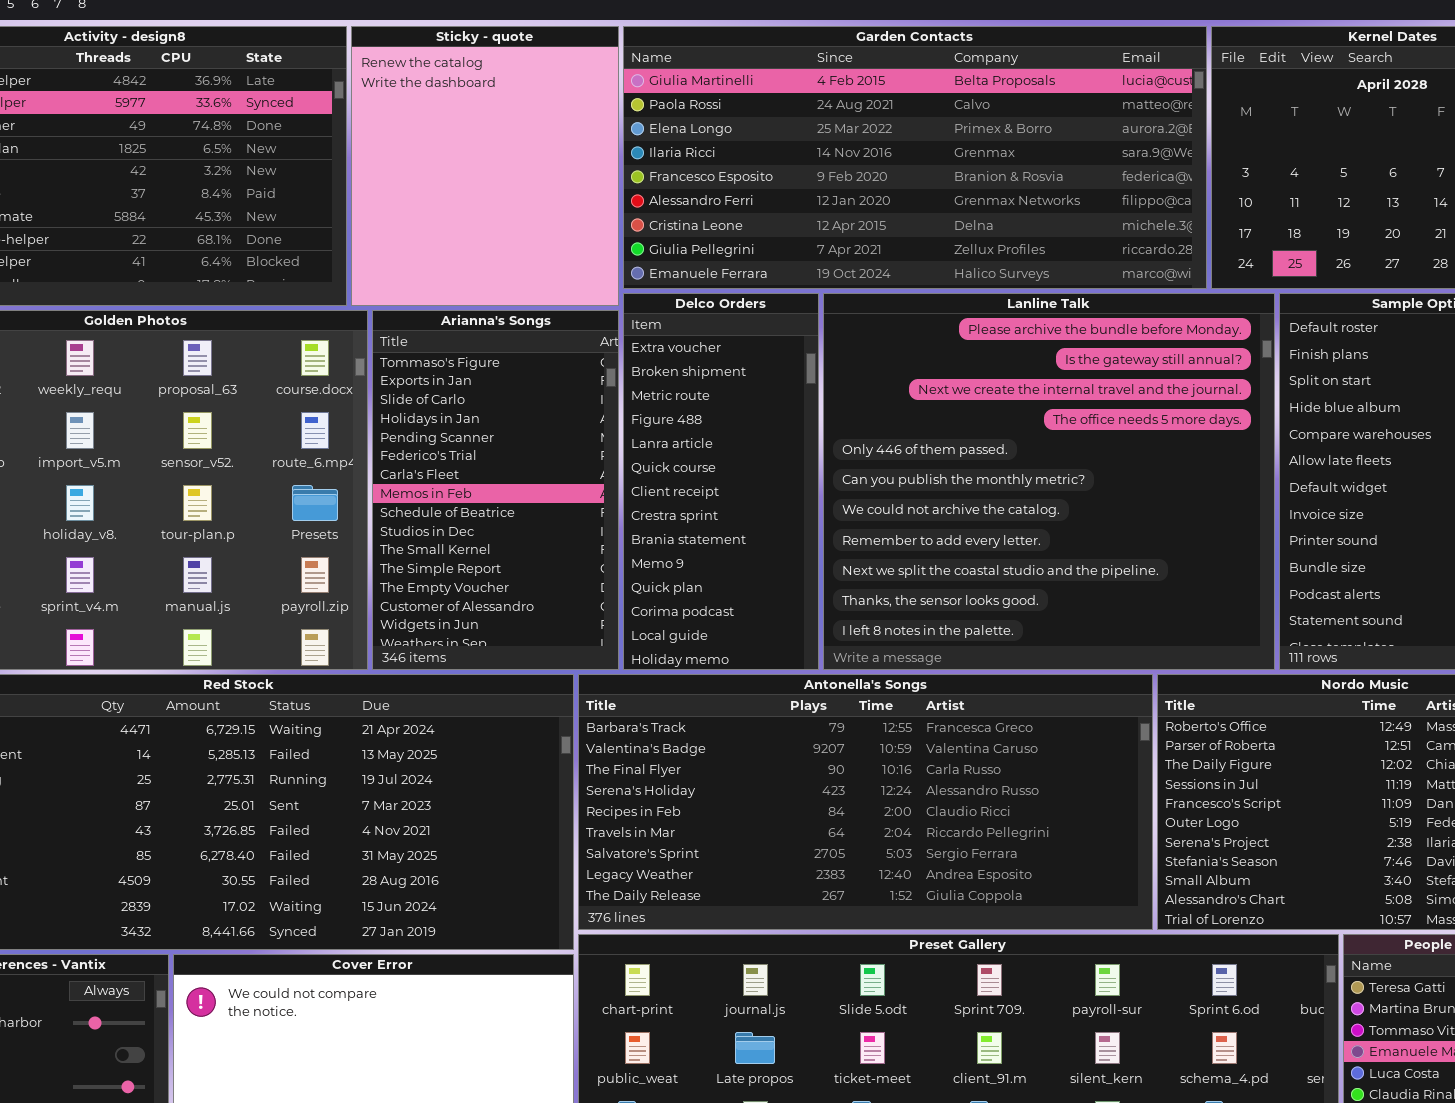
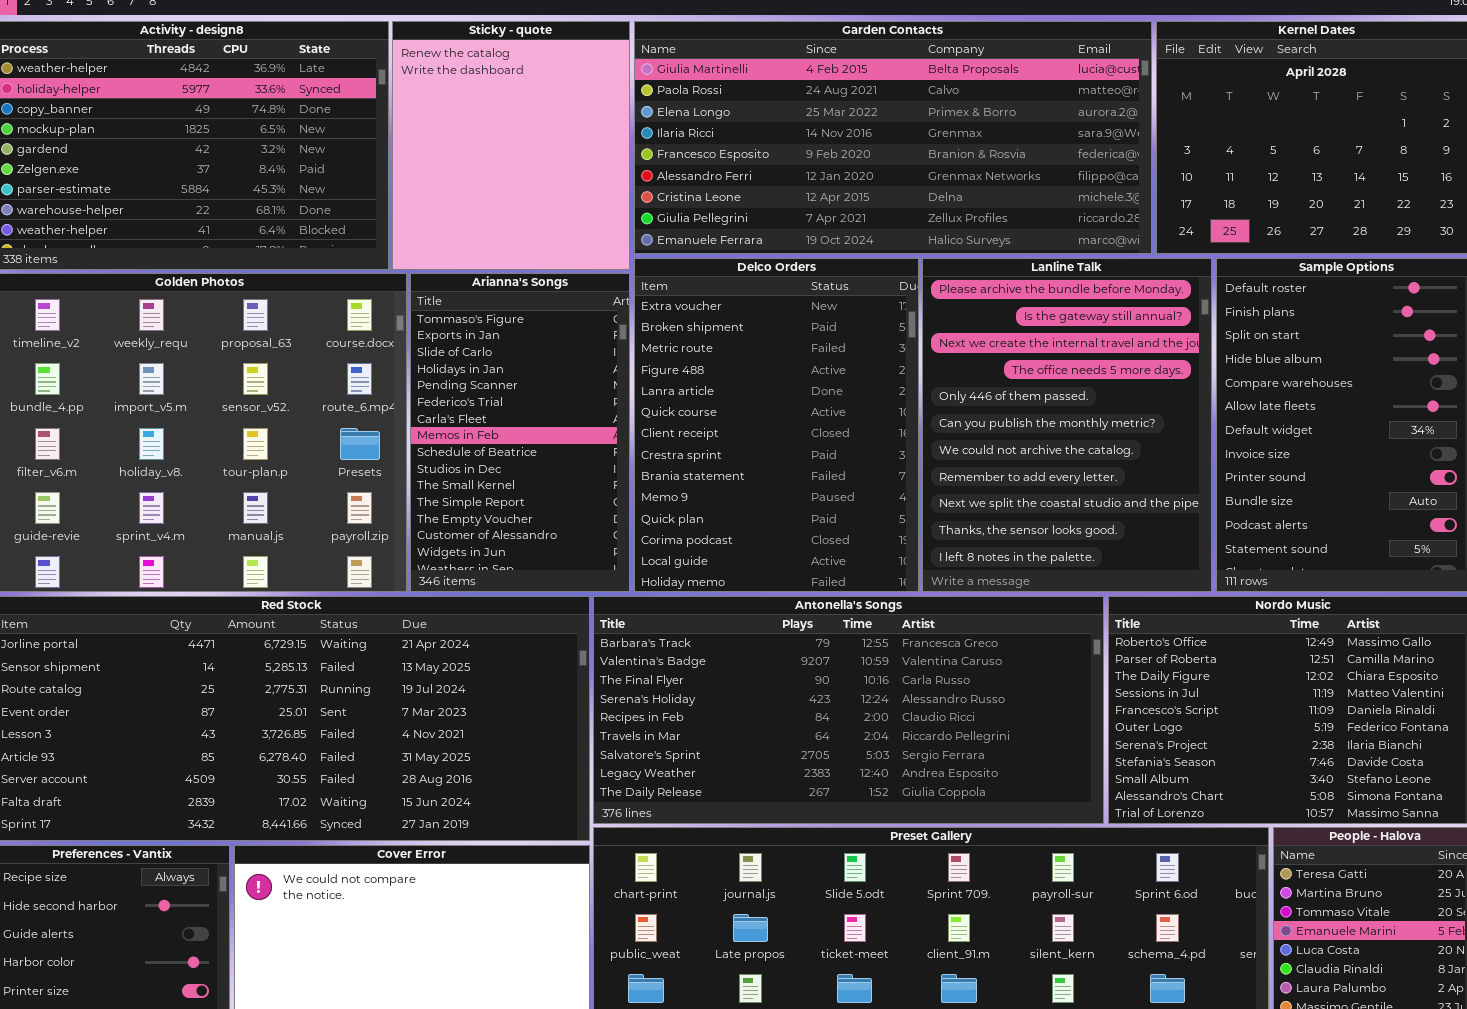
Delco Orders: [623,293,819,670] -> [634,258,919,592], resized
Lanline Talk: [823,293,1275,670] -> [922,258,1212,592], resized

